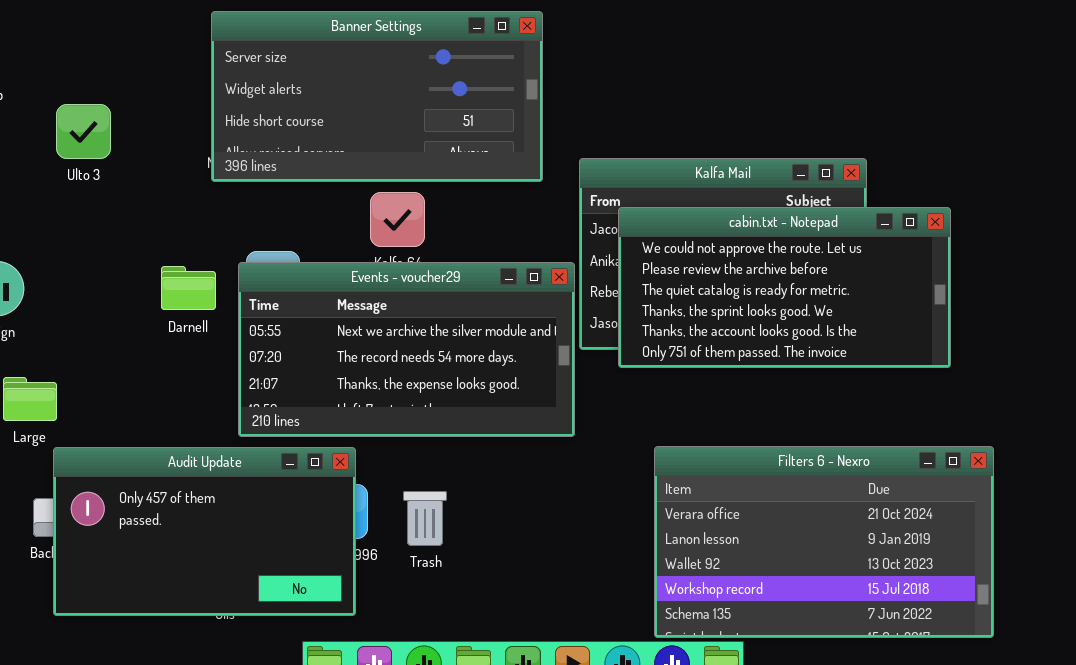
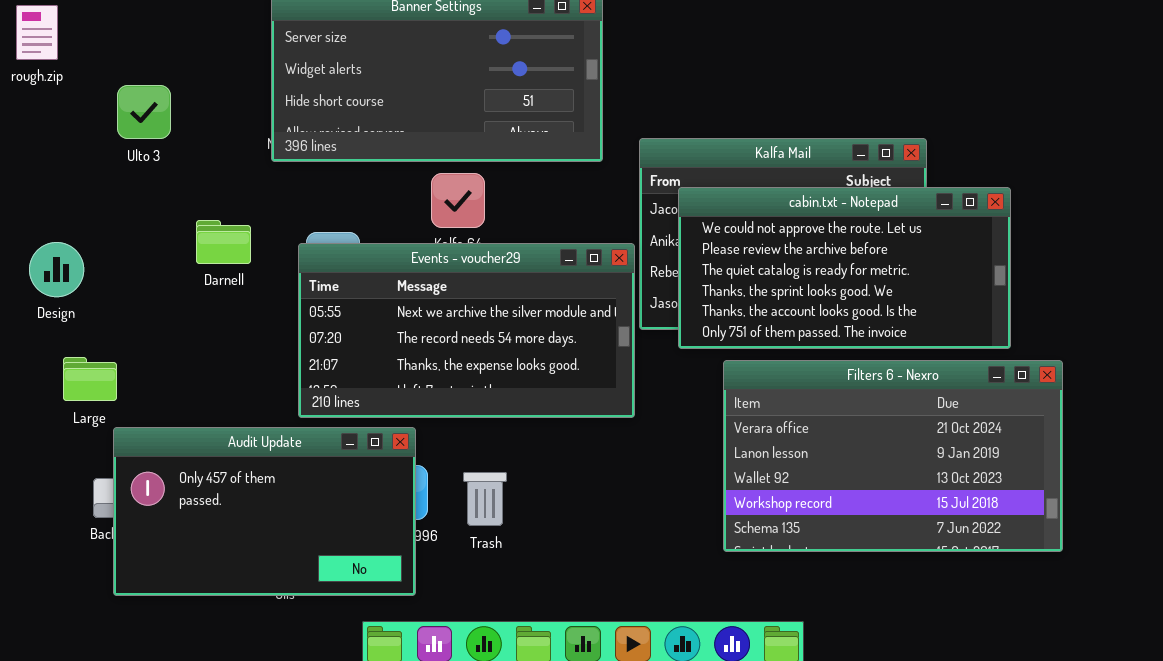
Darnell: [161,266,216,310] -> [196,220,251,264], moved
Filters 6 - Nexro: [654,446,994,638] -> [723,360,1063,552], moved

